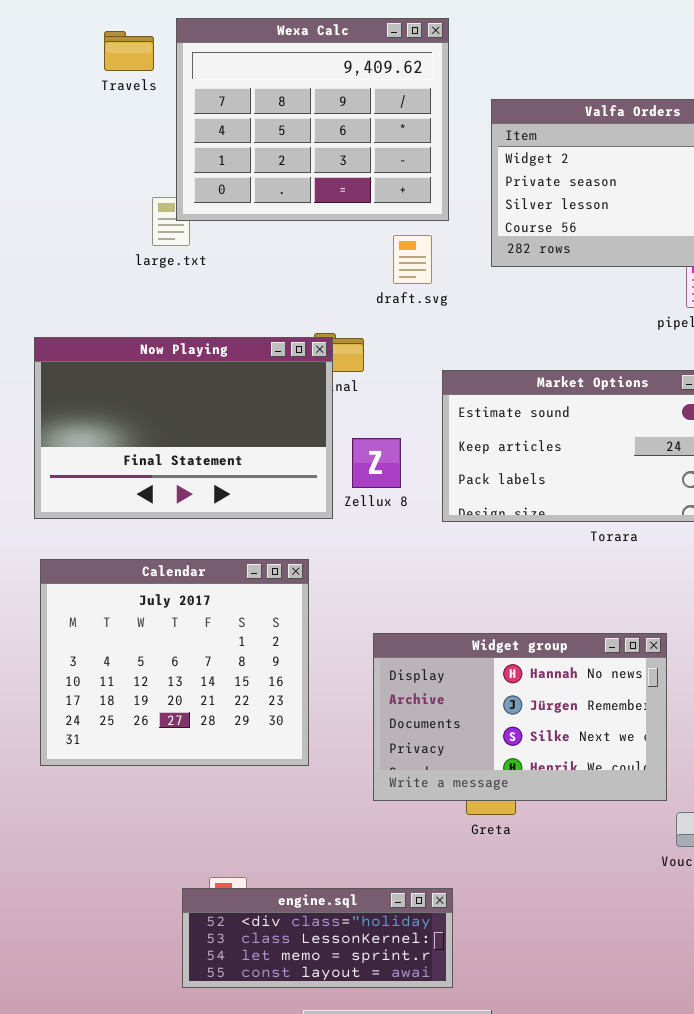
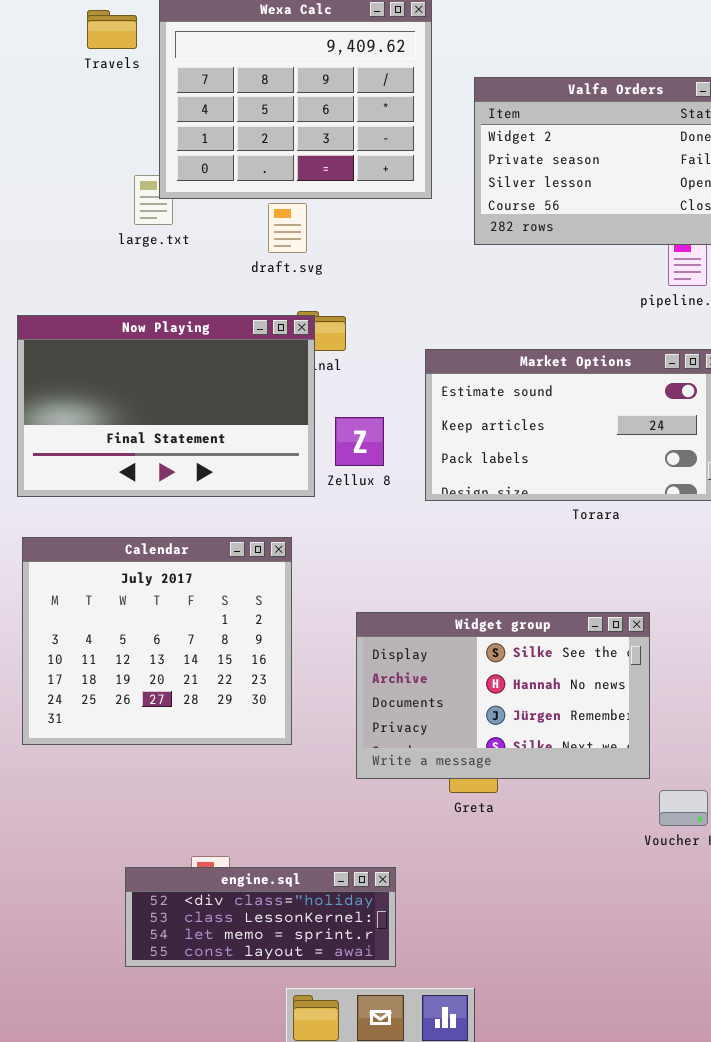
draft.svg: [393,235,432,284] -> [268,203,307,253], moved
Widget group: [373,633,667,801] -> [356,612,650,779], scrolled up 1 row
engine.sql: [182,888,453,988] -> [125,867,396,967], moved

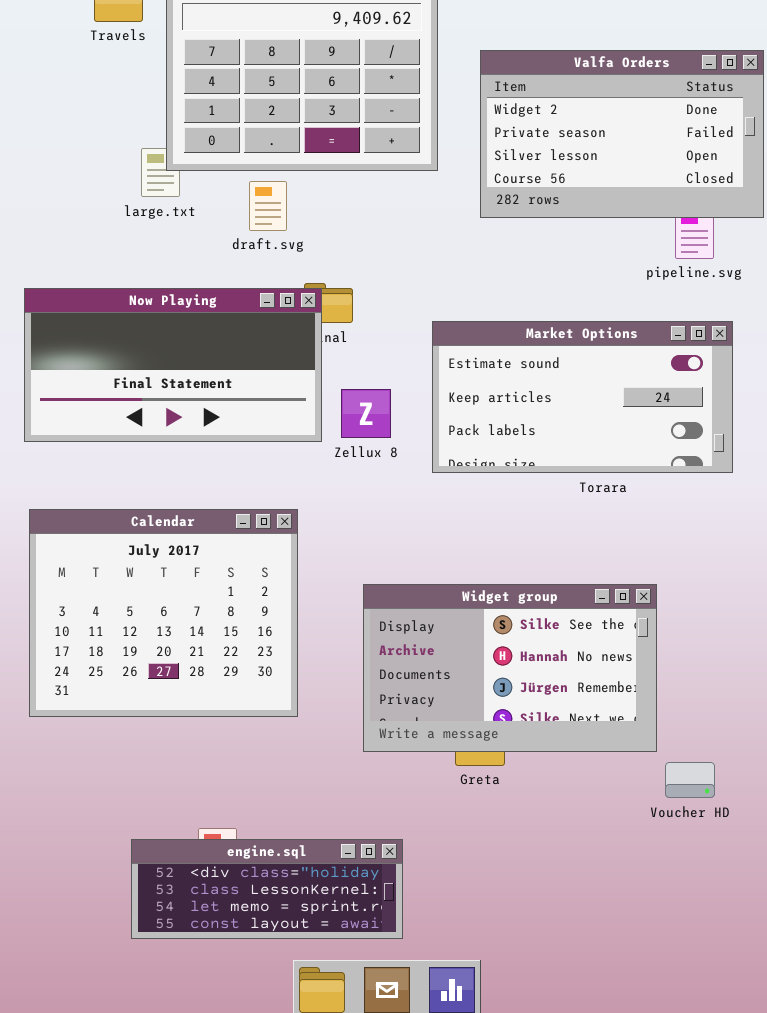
draft.svg: [268,203,307,253] -> [249,181,287,231], moved
Now Playing: [17,315,315,497] -> [24,288,322,442], resized

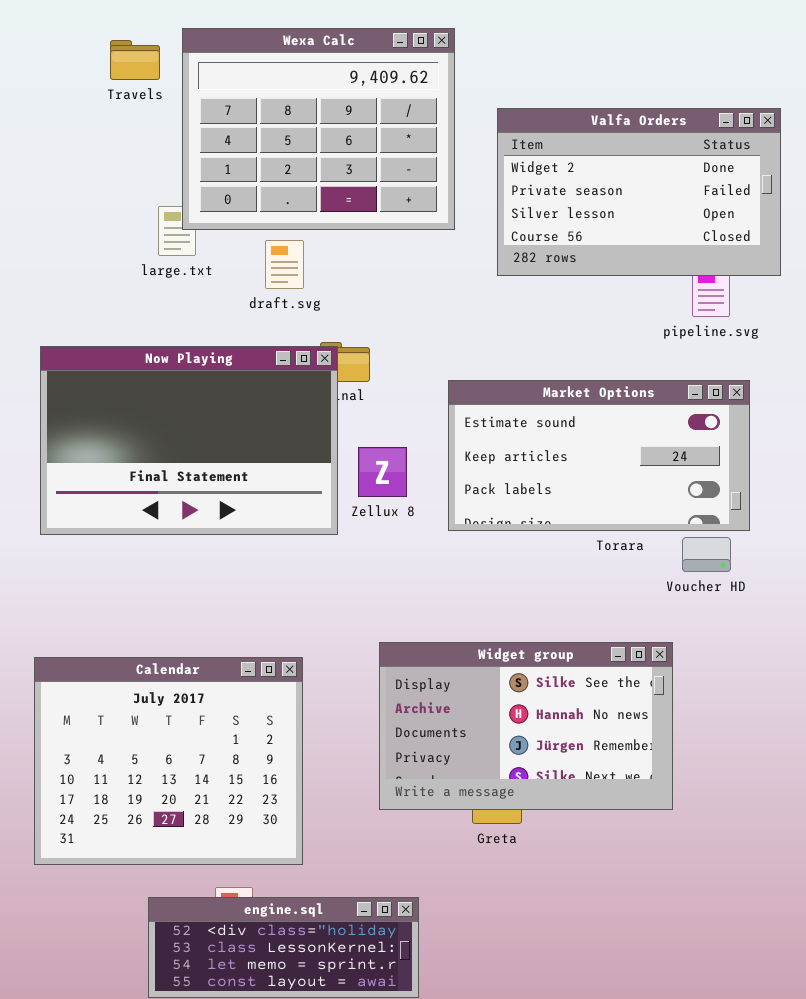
Now Playing: [24,288,322,442] -> [40,346,338,535], resized
Calendar: [29,509,298,717] -> [34,657,303,865], moved
Voucher HD: [665,762,715,798] -> [682,537,731,572], moved

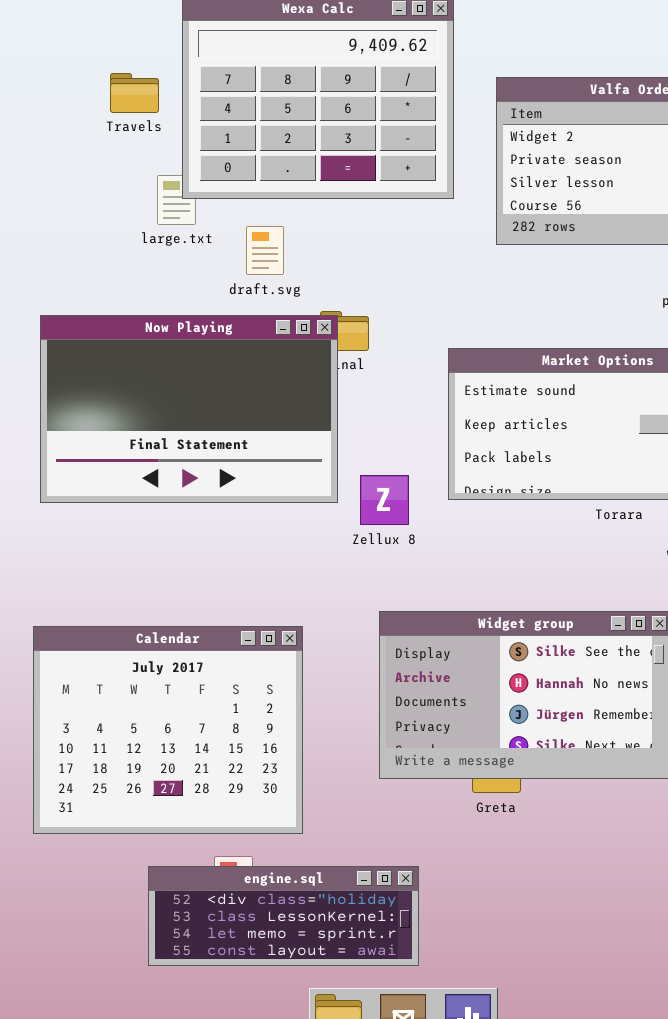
Travels: [110,40,160,80] -> [110,73,159,113], moved
draft.svg: [265,240,304,289] -> [246,226,284,275], moved
Zellux 8: [358,447,407,497] -> [360,475,409,525], moved

